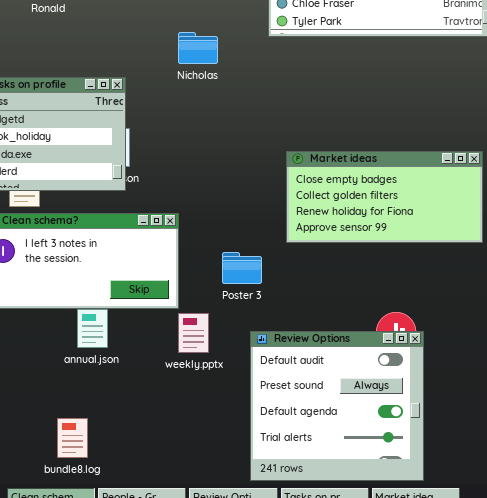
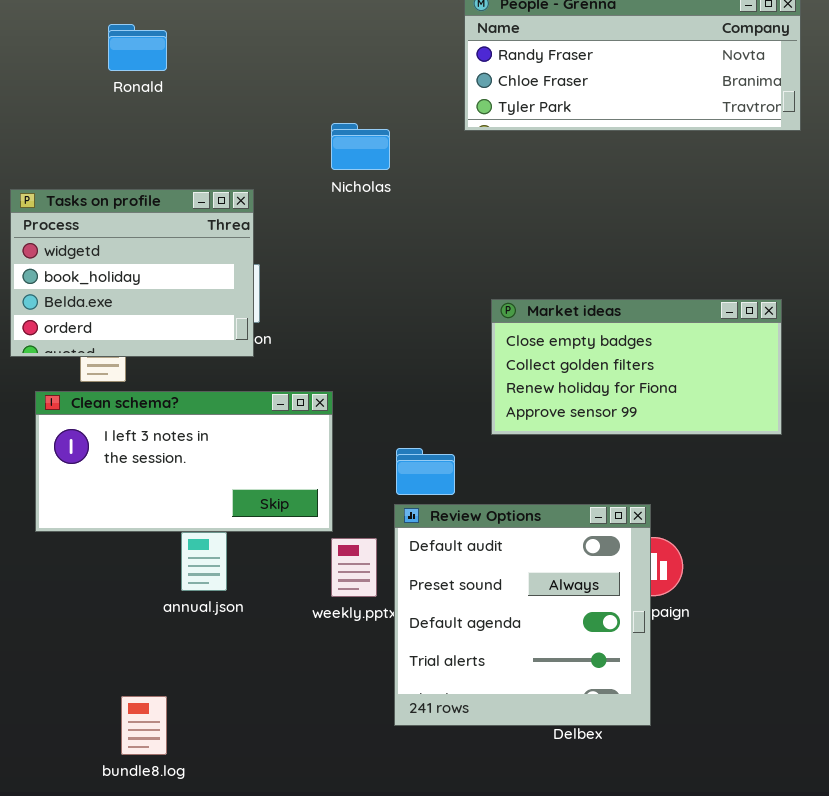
Review Options: [250,331,424,481] -> [394,504,651,726], moved
bundle8.log: [57,418,88,458] -> [121,696,167,755], moved

